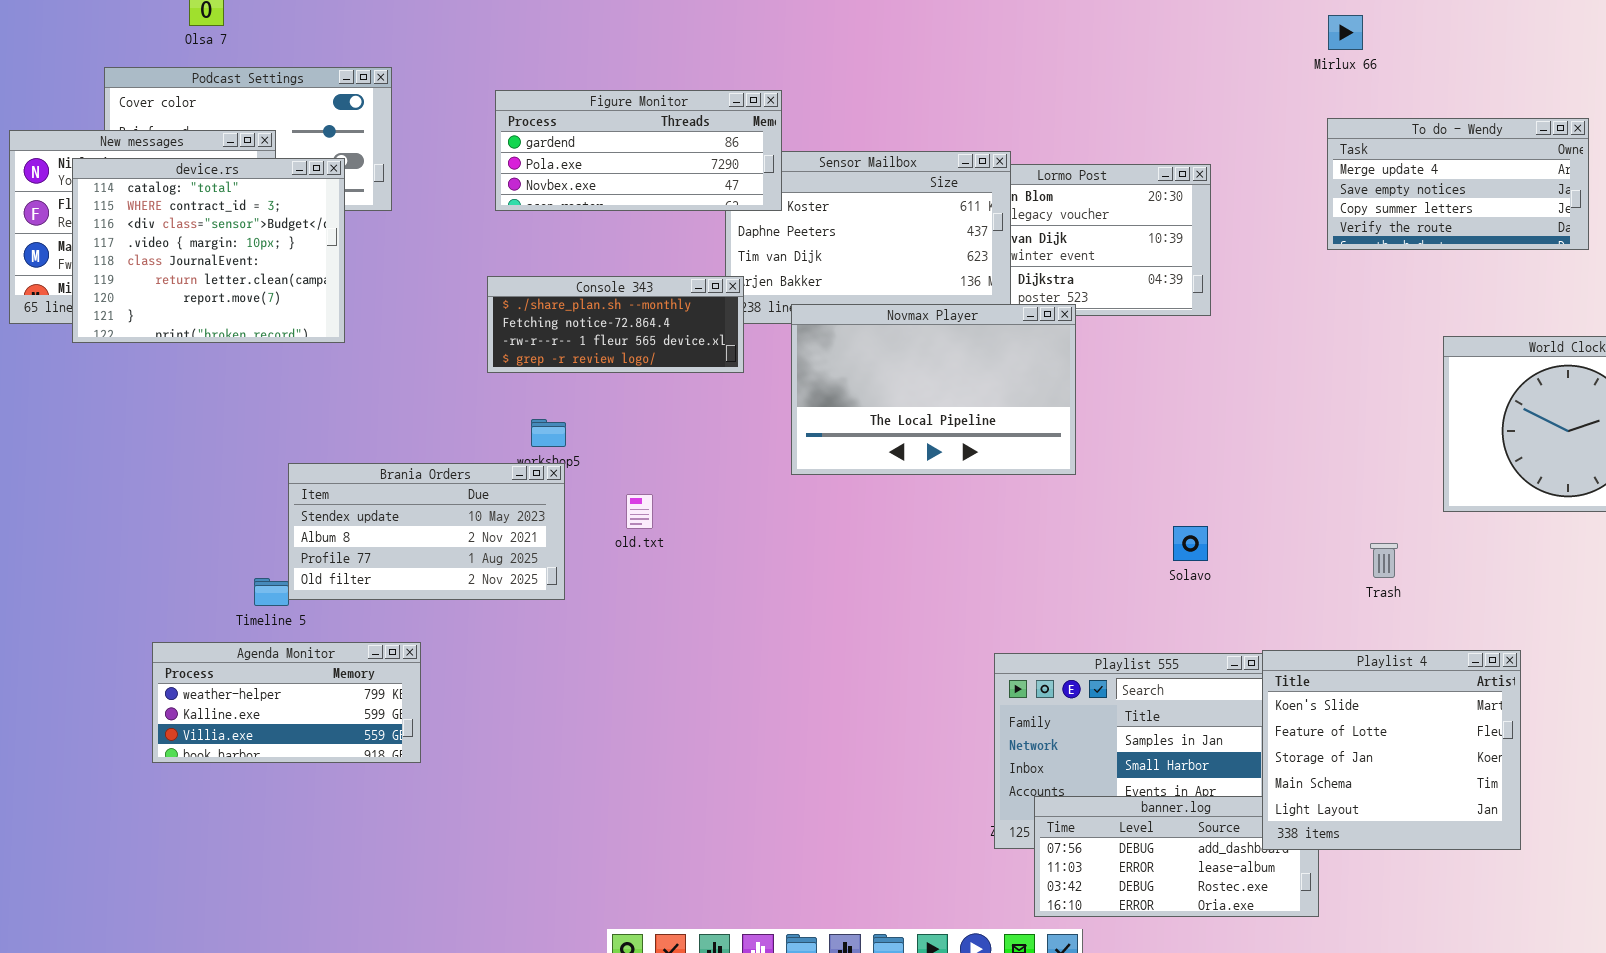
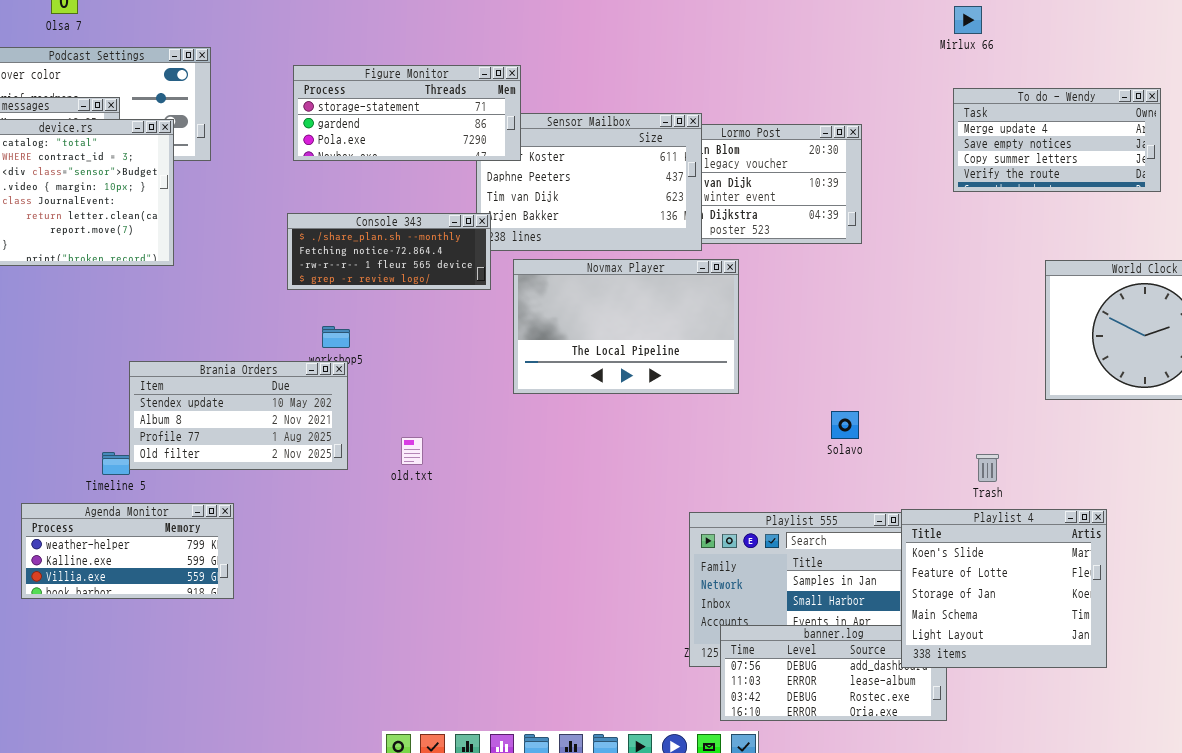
Figure Monitor: [495,90,782,211] -> [293,65,521,161], scrolled up 1 row
Novmax Player: [791,304,1076,475] -> [513,259,739,394], moved
old.txt: [626,494,653,529] -> [401,437,423,465], moved
Trash: [1370,543,1398,578] -> [976,454,999,482], moved

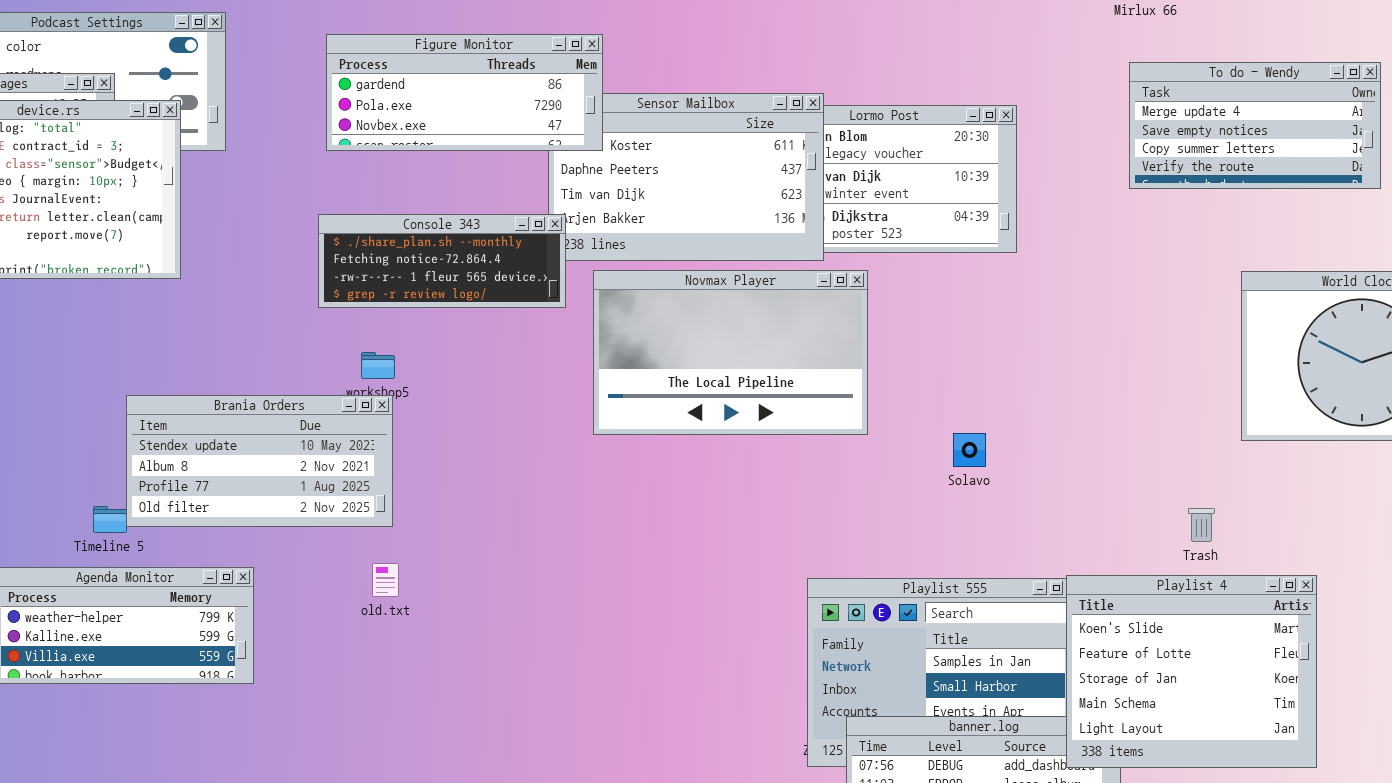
Figure Monitor: [293,65,521,161] -> [326,34,603,151], scrolled down 1 row
Solavo: [831,411,859,439] -> [953,433,986,467], moved
old.txt: [401,437,423,465] -> [372,563,399,597], moved
Trash: [976,454,999,482] -> [1188,508,1215,542], moved

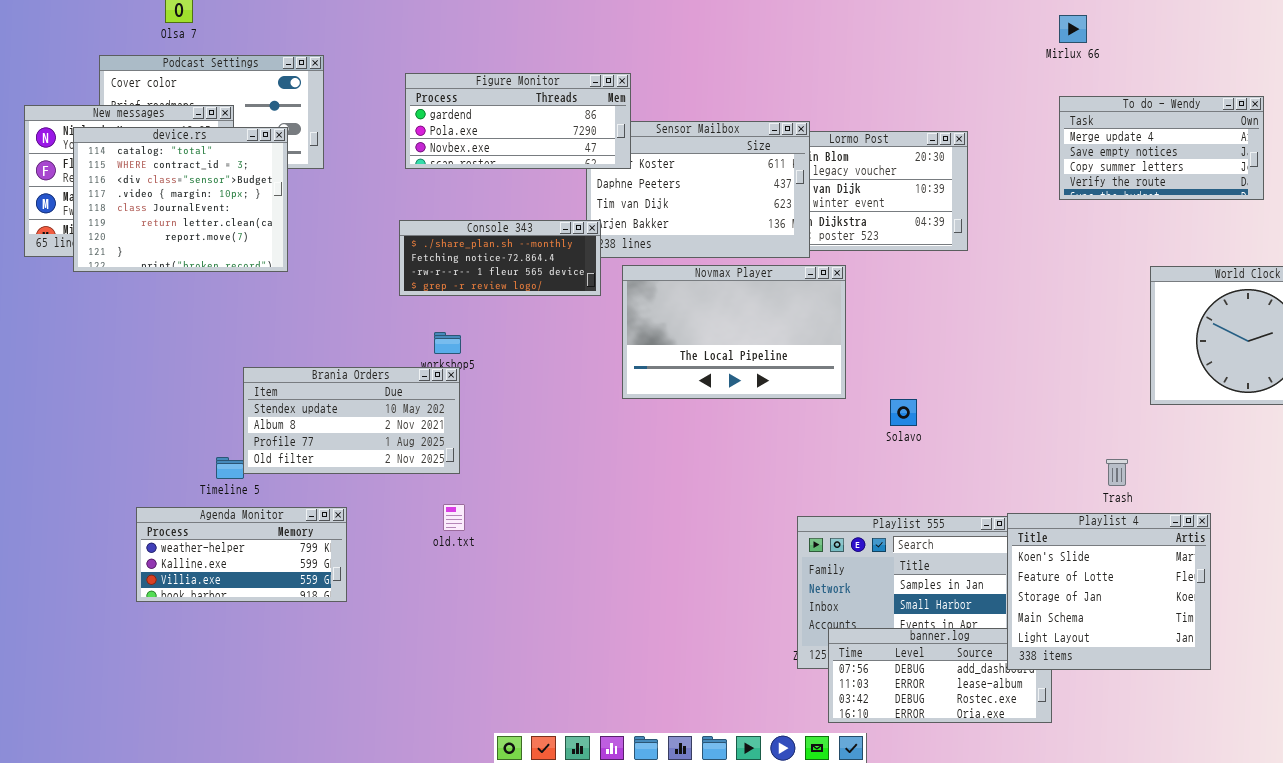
Solavo: [953,433,986,467] -> [890,399,917,426], moved

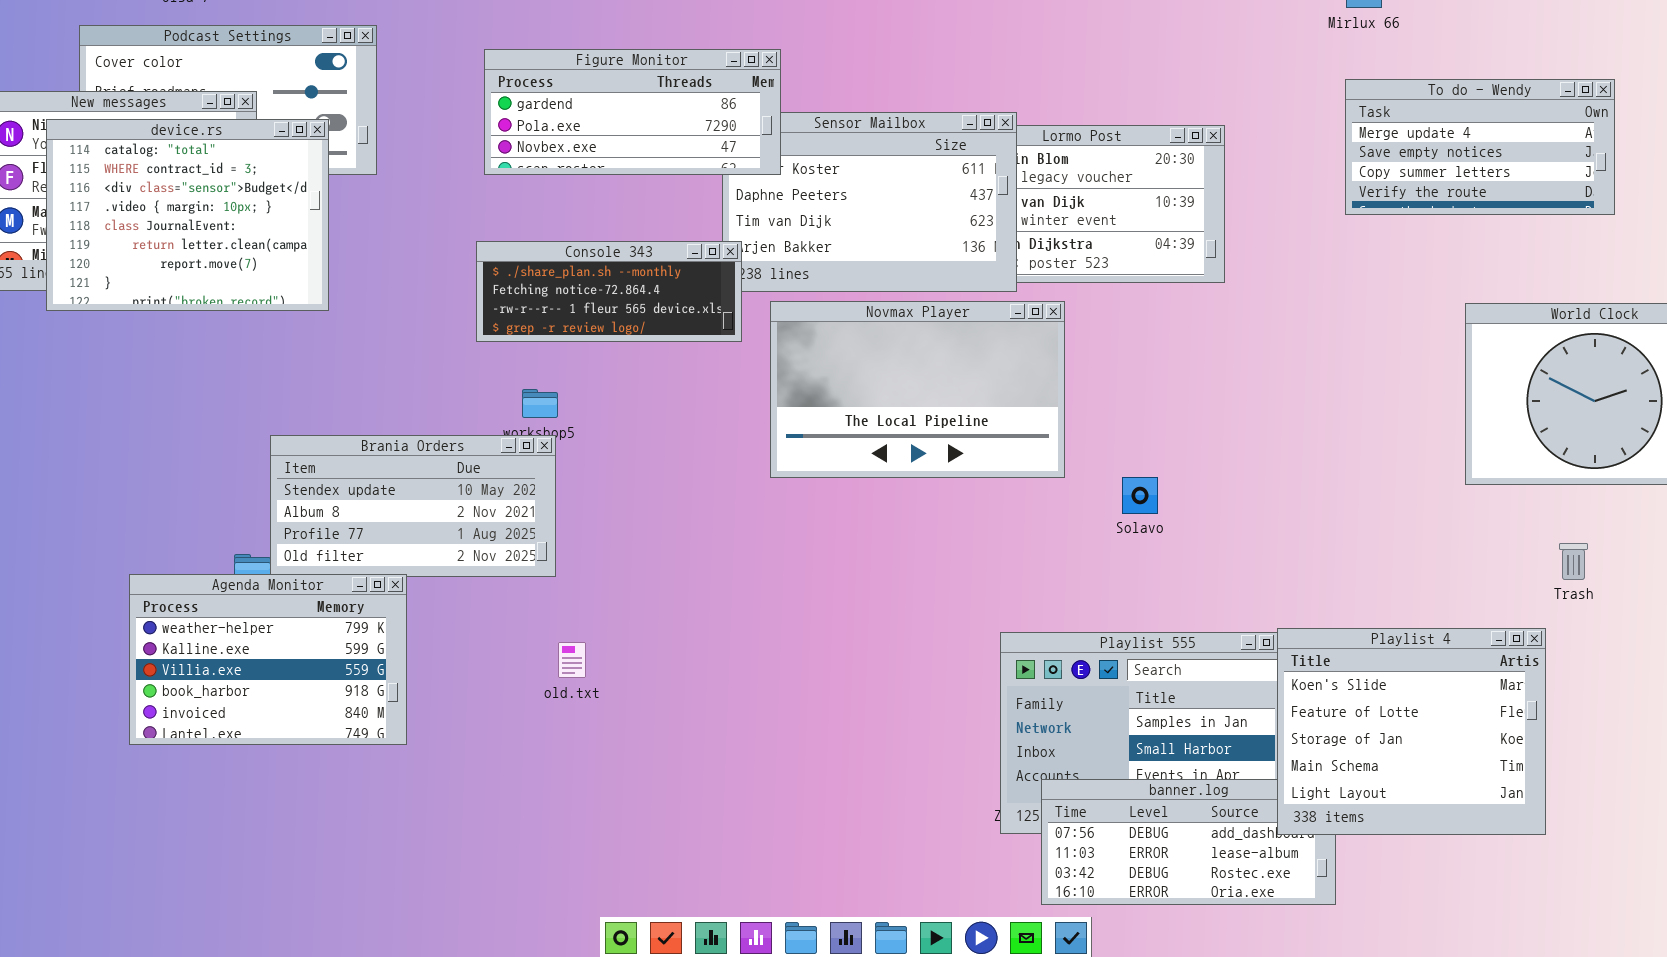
Trash: [1106,459,1128,486] -> [1559,543,1588,580], moved
old.txt: [443,504,465,531] -> [558,642,586,678], moved
Agenda Monitor: [136,507,347,602] -> [129,574,407,745], resized

